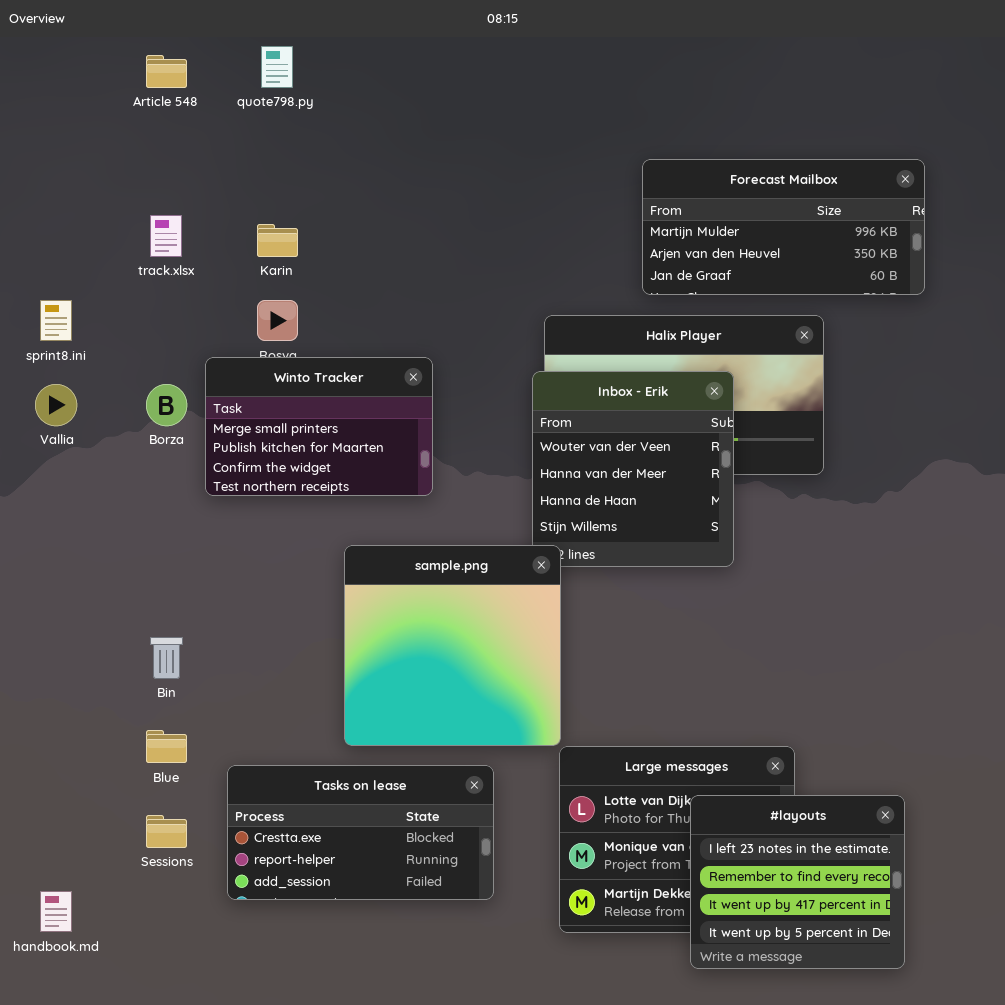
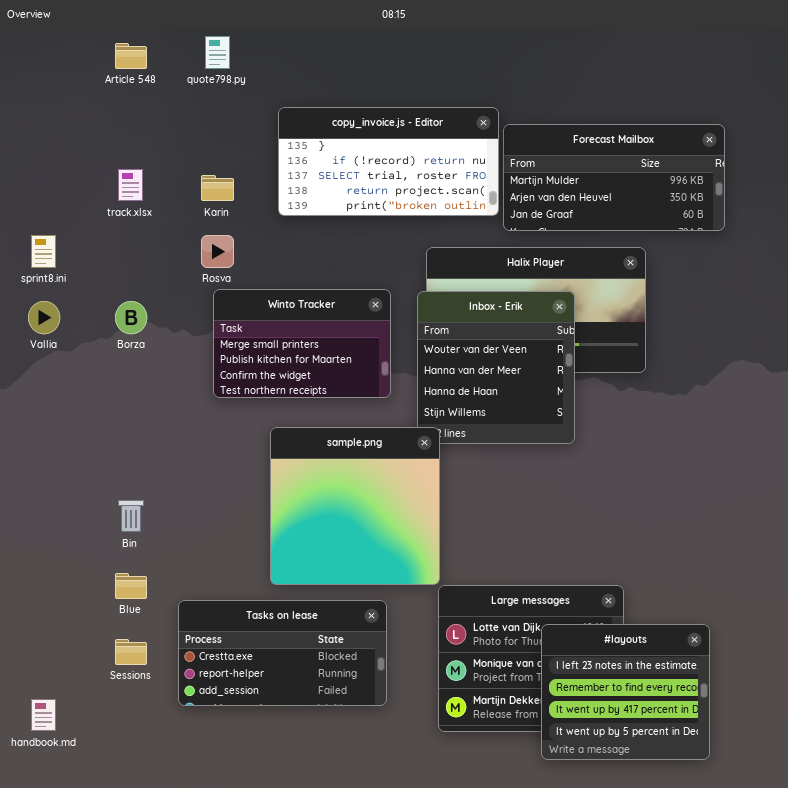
copy_invoice.js - Editor: none -> [278,107,499,216], opened
Winto Tracker: [205,357,433,496] -> [213,289,391,398], moved

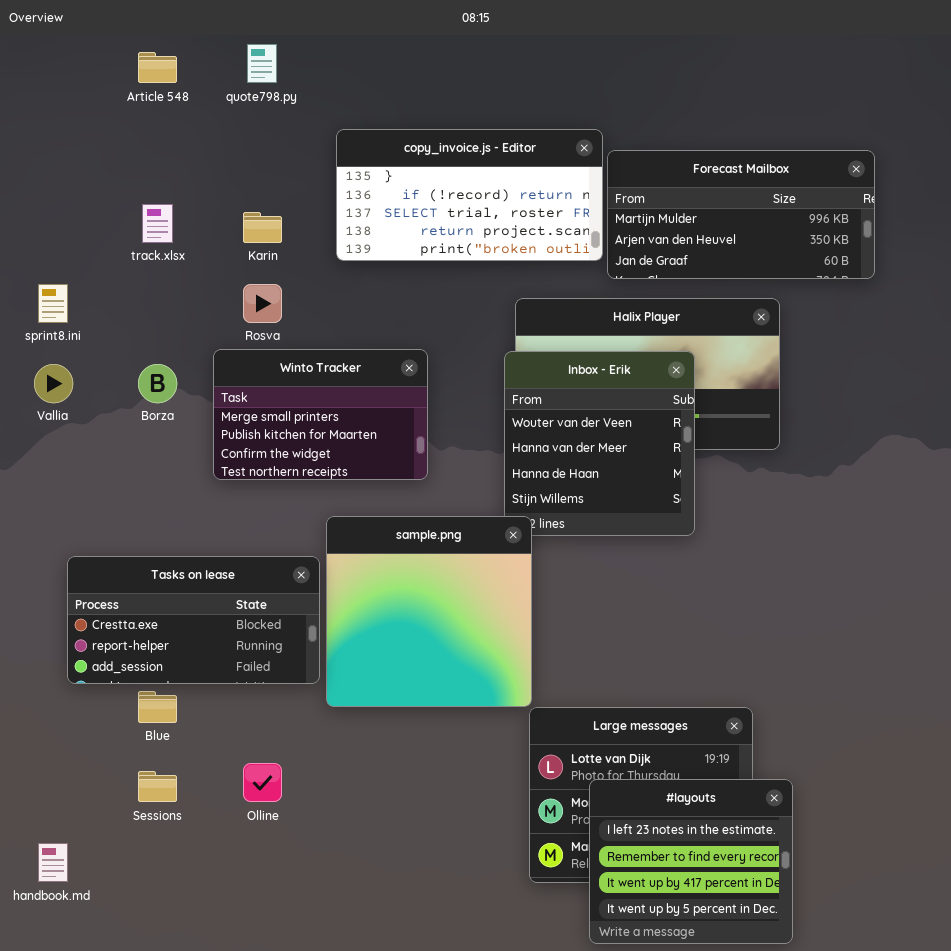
Winto Tracker: [213,289,391,398] -> [213,349,428,480], moved
Tasks on lease: [178,600,387,706] -> [67,556,320,684], moved
#layouts: [541,624,710,760] -> [589,779,793,944], moved

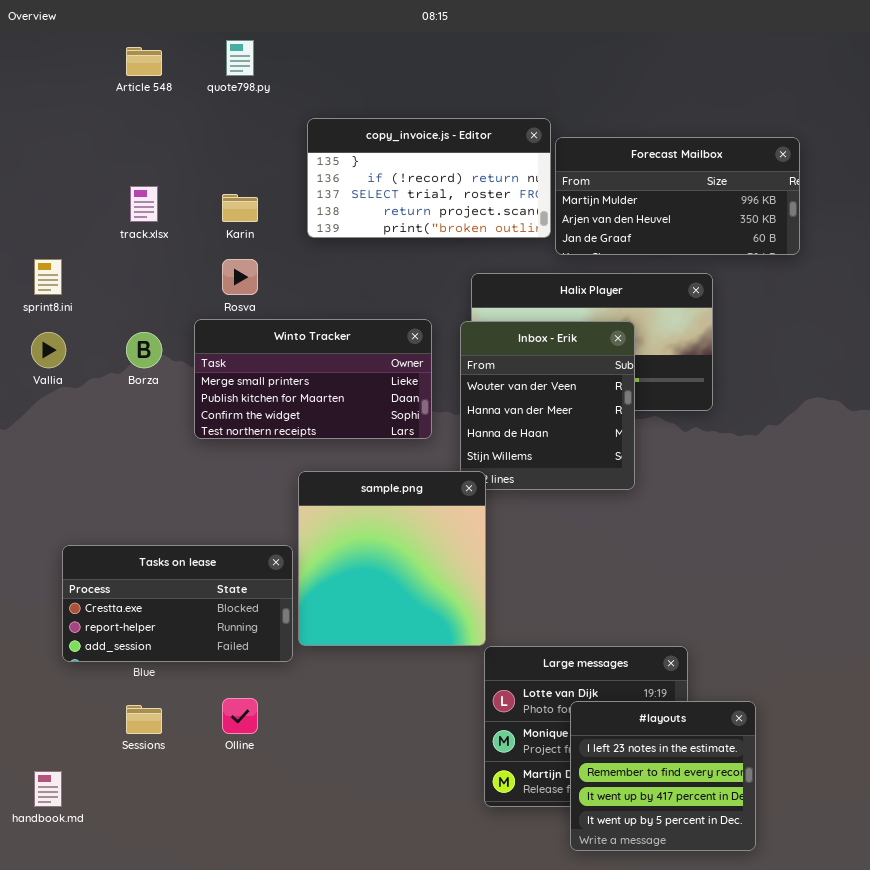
Winto Tracker: [213,349,428,480] -> [194,319,432,439], resized
Tasks on lease: [67,556,320,684] -> [62,545,293,662], moved
#layouts: [589,779,793,944] -> [570,701,756,851], moved

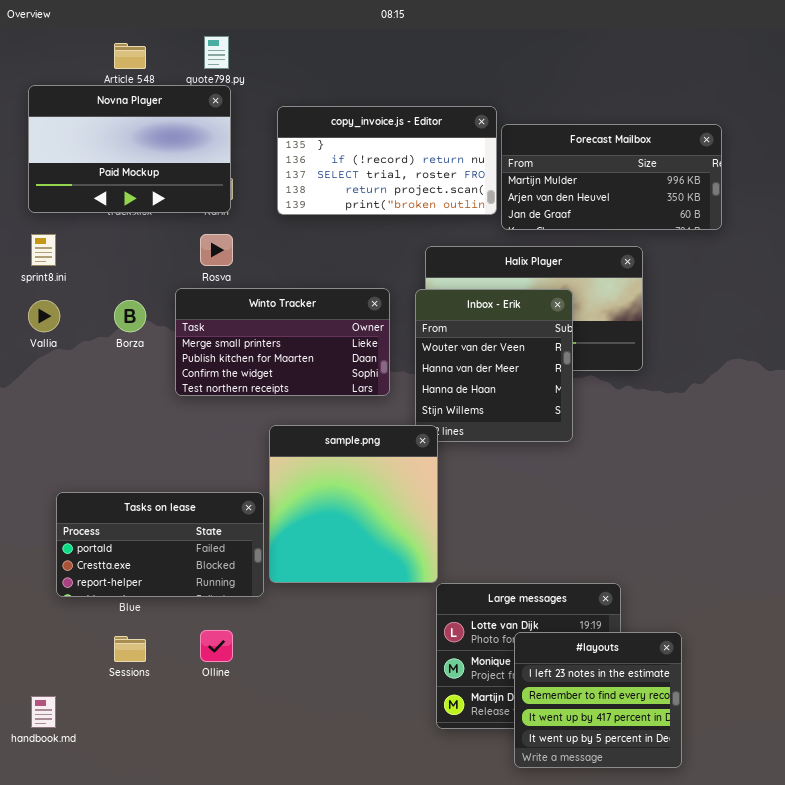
Novna Player: none -> [28,85,231,213], opened
Tasks on lease: [62,545,293,662] -> [56,492,264,597], scrolled up 1 row

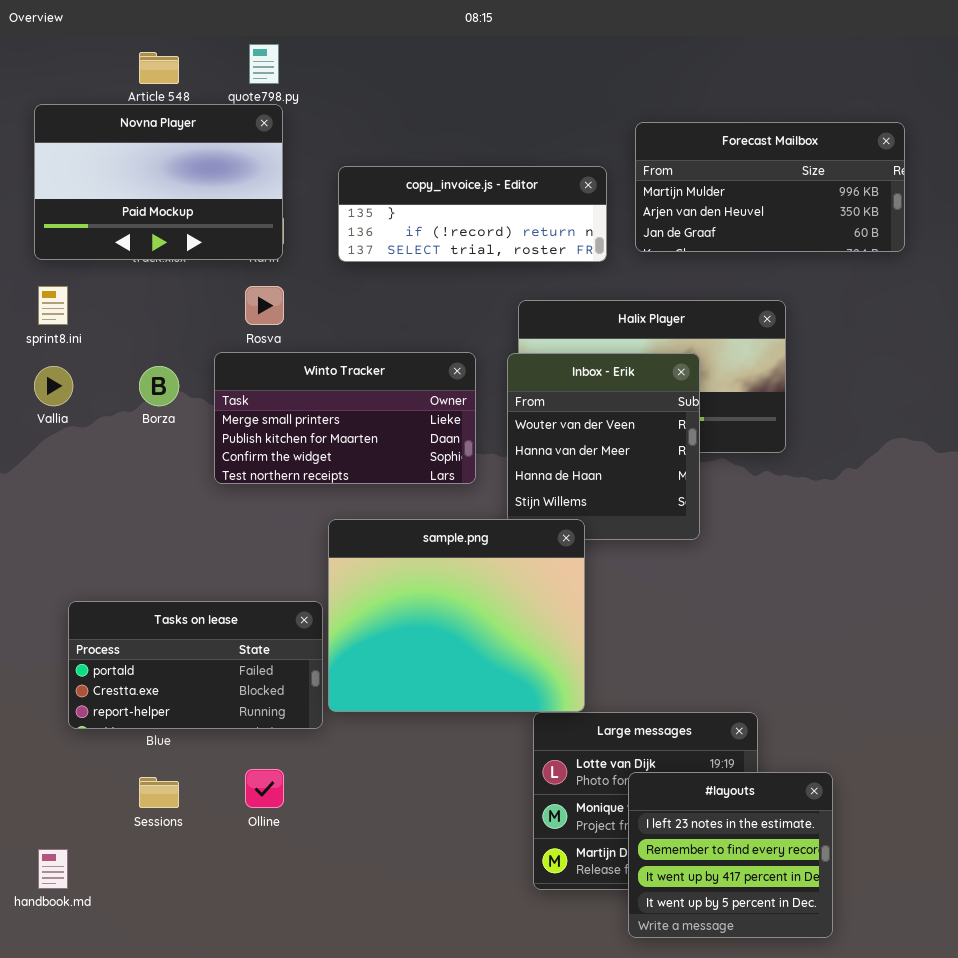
copy_invoice.js - Editor: [277,106,497,215] -> [338,166,607,262], resized
Forecast Mailbox: [501,124,722,230] -> [635,122,905,252], moved
sample.png: [269,425,438,583] -> [328,519,585,712], resized

